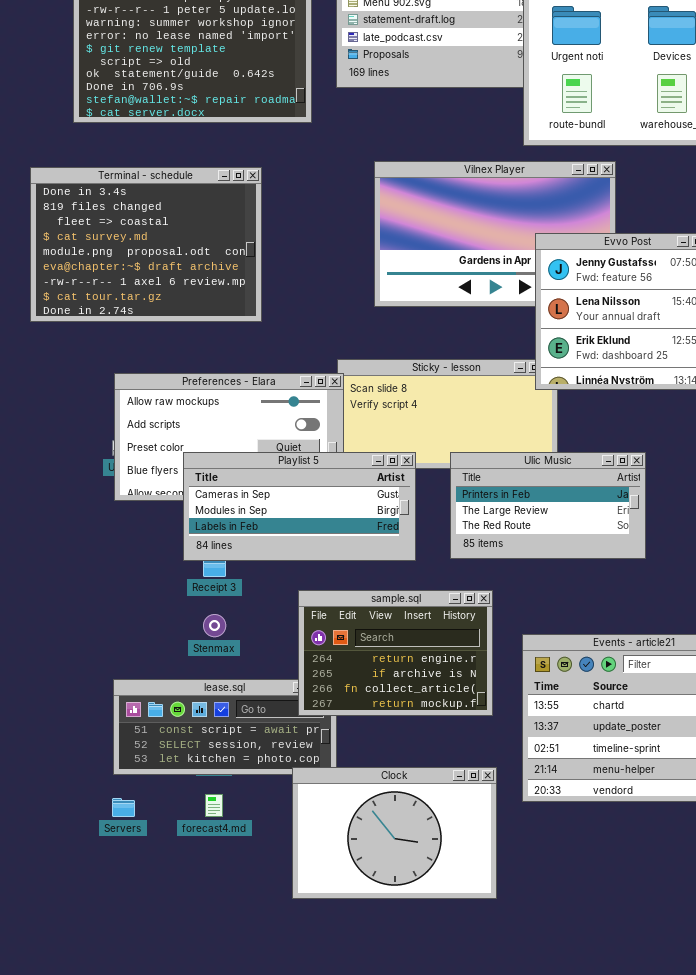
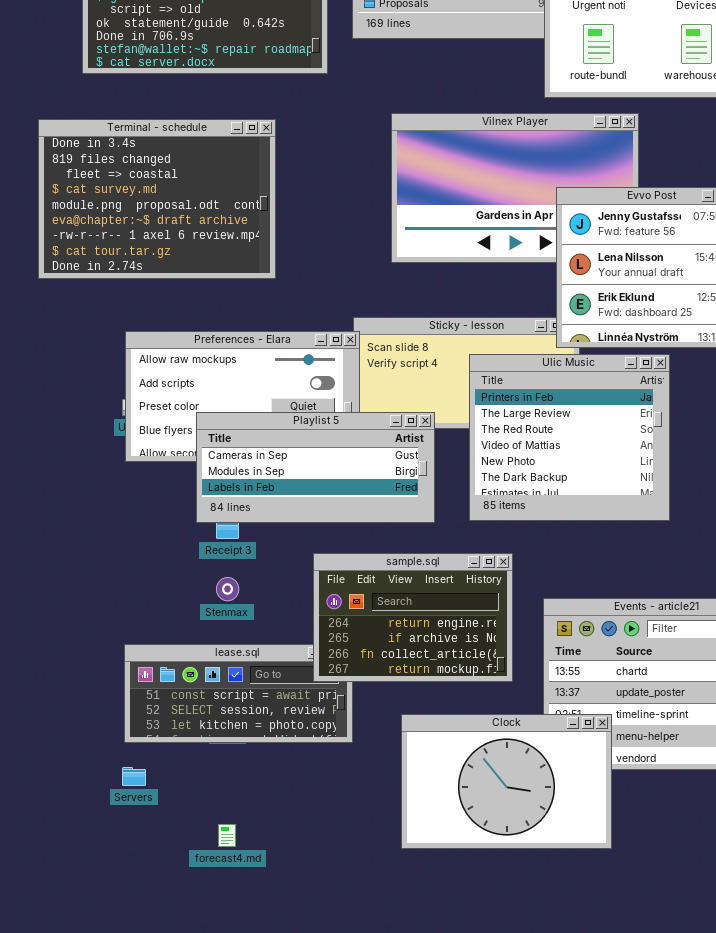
Ulic Music: [450,452,646,559] -> [469,354,670,521], resized
Clock: [292,767,497,899] -> [401,714,612,849], moved
forecast4.md: [205,794,223,817] -> [218,824,236,847], moved

